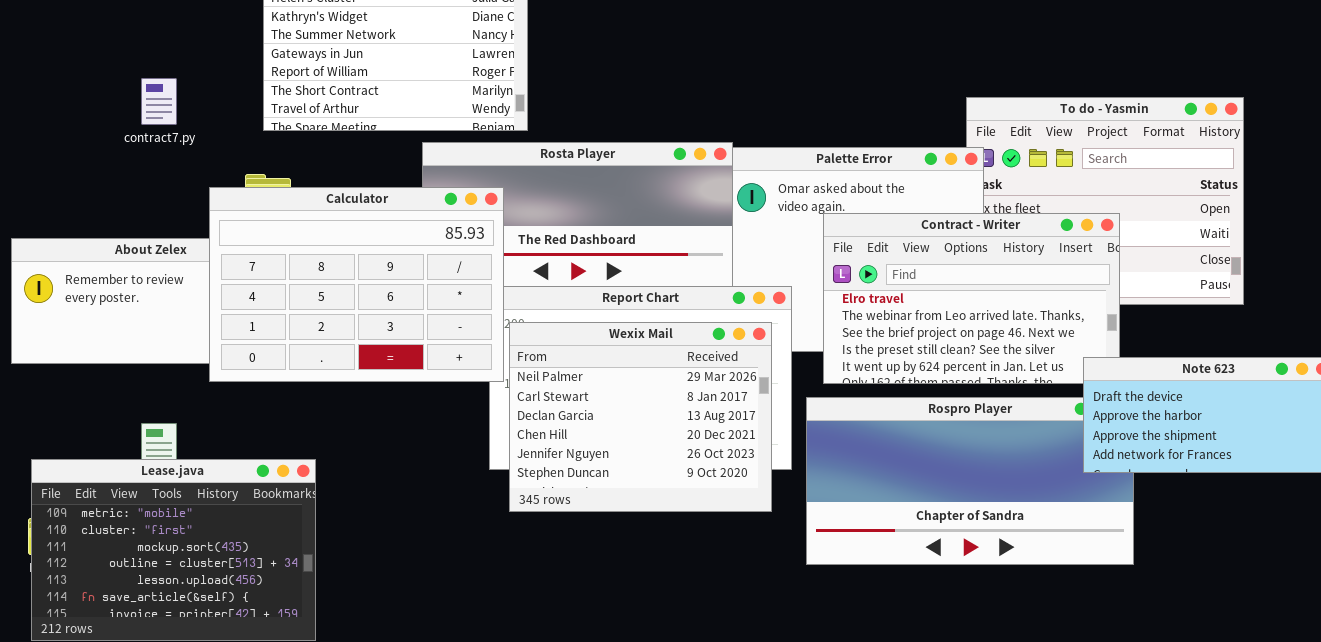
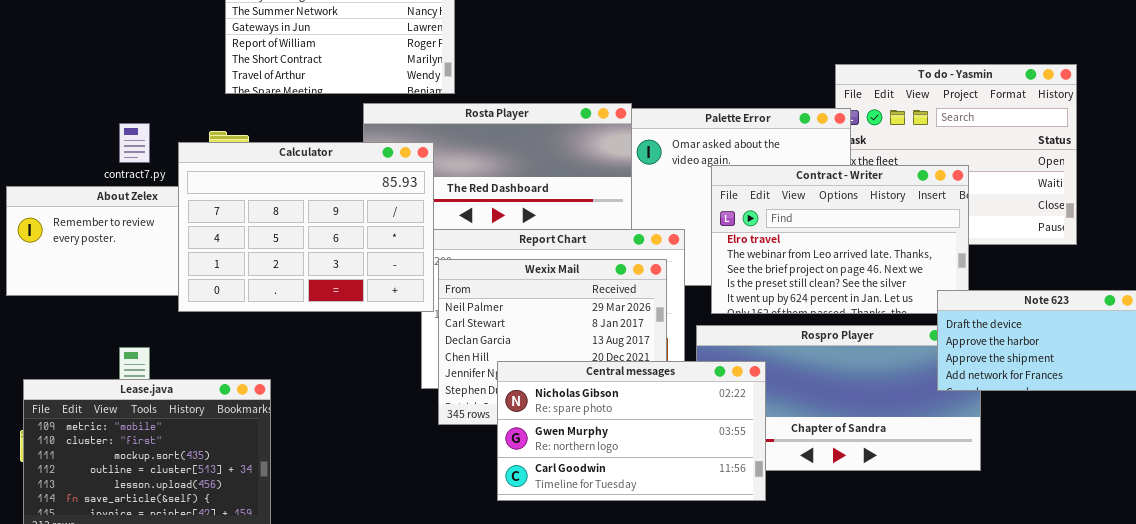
contract7.py: [141,78,177,125] -> [119,123,150,163], moved
Central messages: none -> [497,361,766,501], opened

